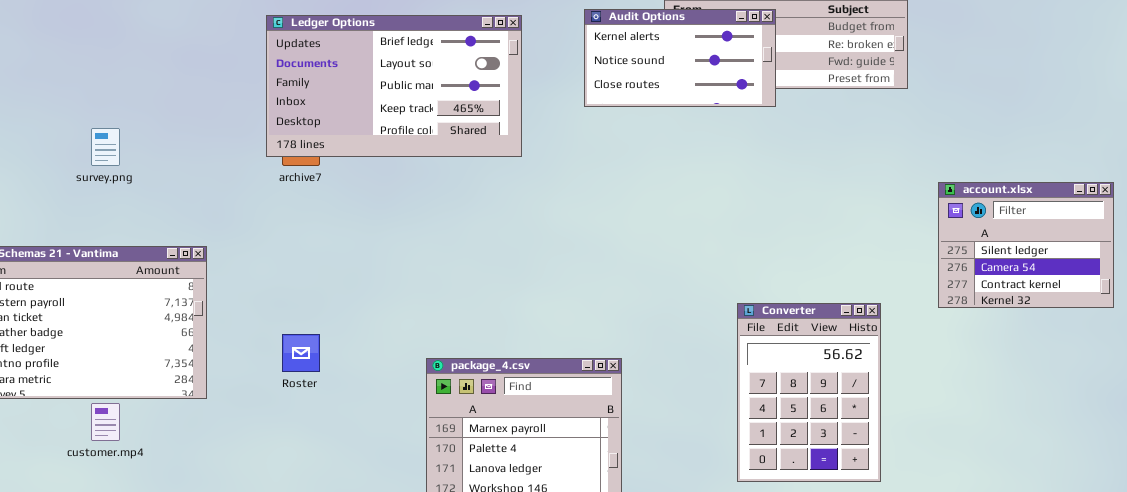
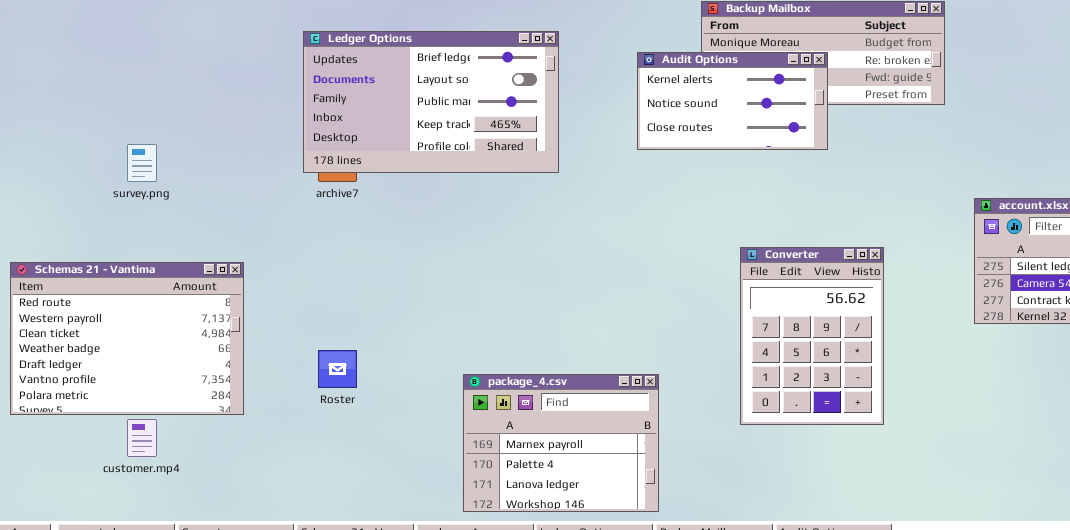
Audit Options: [584,9,776,107] -> [637,52,828,150], moved
Converter: [737,303,881,482] -> [740,247,884,425], moved

